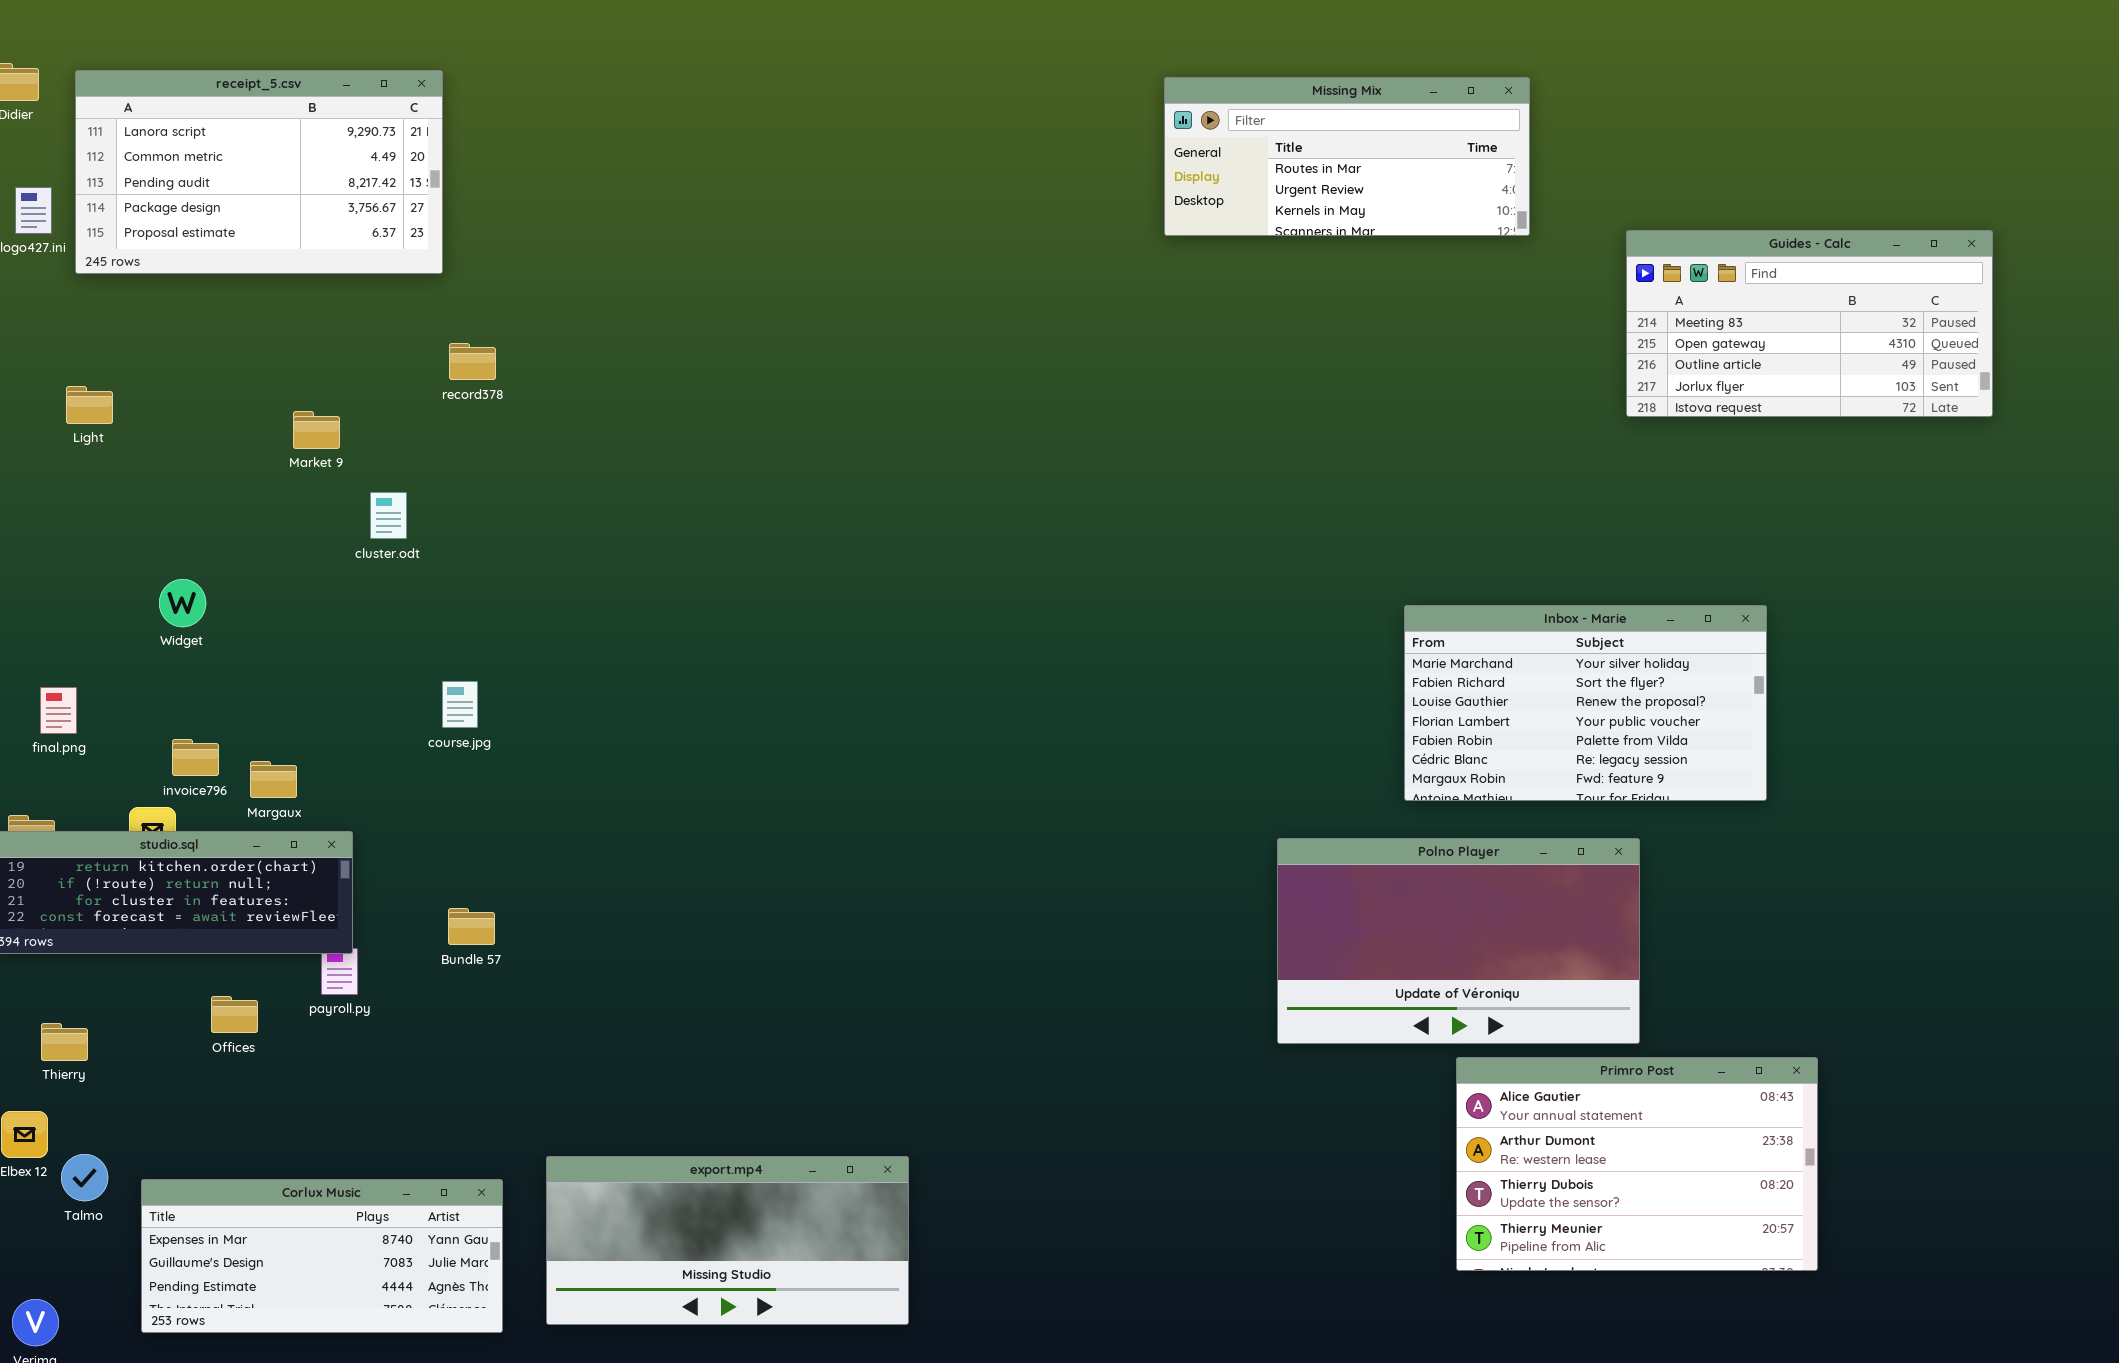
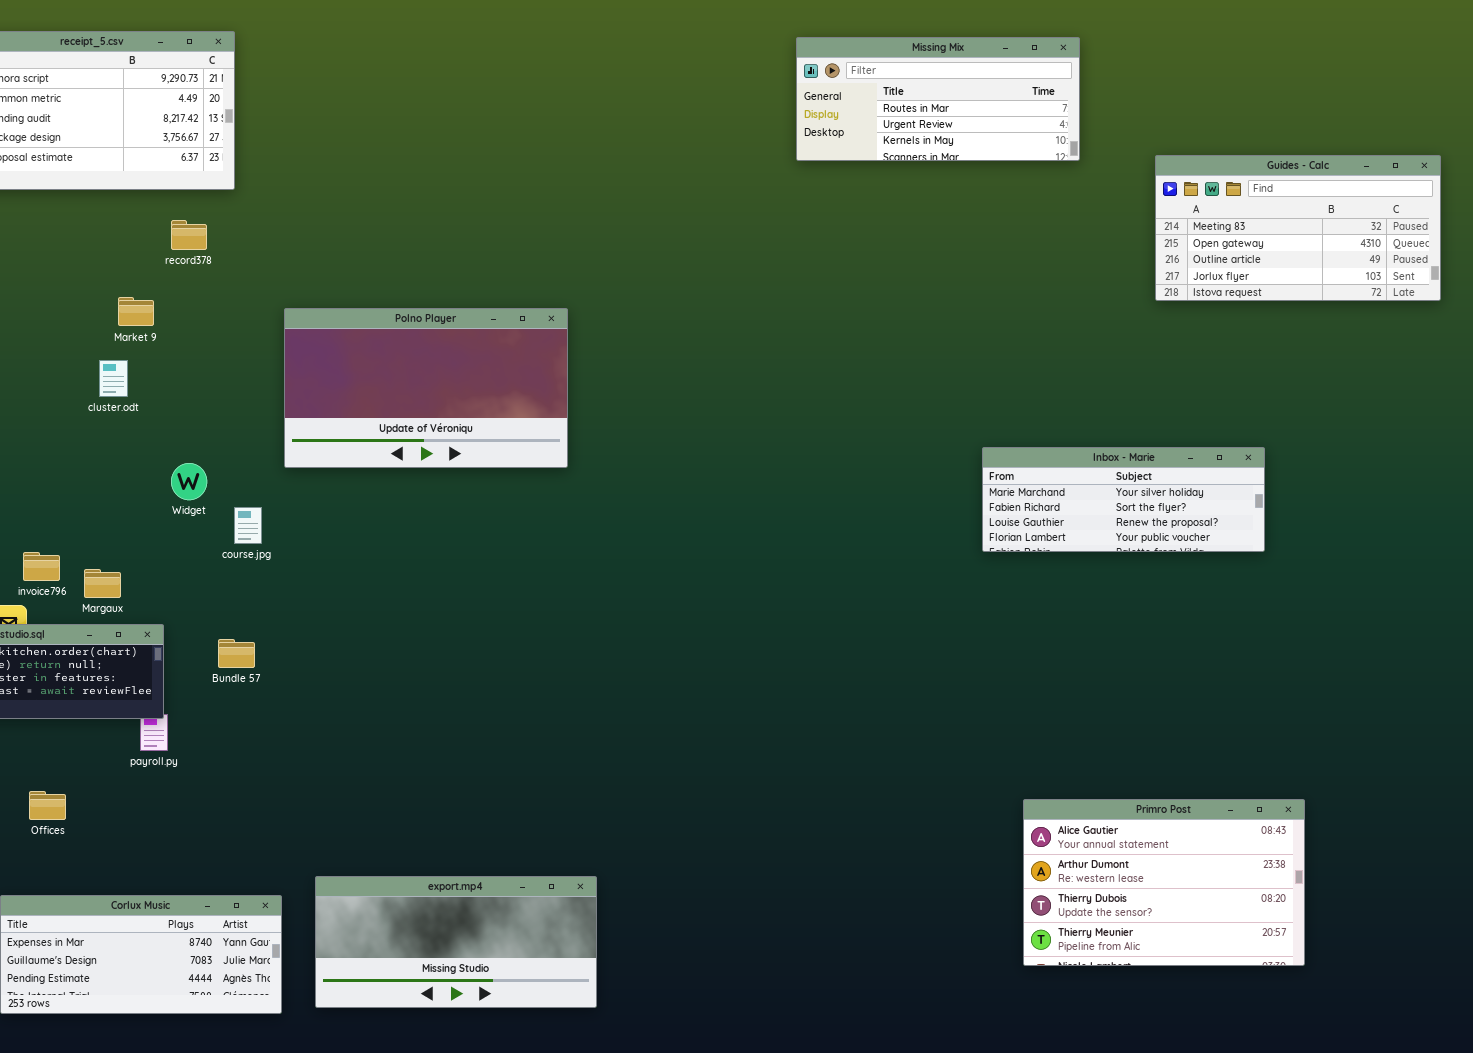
record378: [449,343,496,380] -> [171,220,207,250], moved
cluster.odt: [370,492,407,539] -> [99,360,128,397], moved
Widget: [159,579,206,627] -> [171,463,207,500], moved
Inbox - Marie: [1404,605,1767,801] -> [982,447,1265,552], resized
Polno Player: [1277,838,1640,1044] -> [284,308,568,468], moved
Bundle 57: [448,908,495,945] -> [218,639,255,668], moved
Offices: [211,996,258,1033] -> [29,791,66,820], moved

